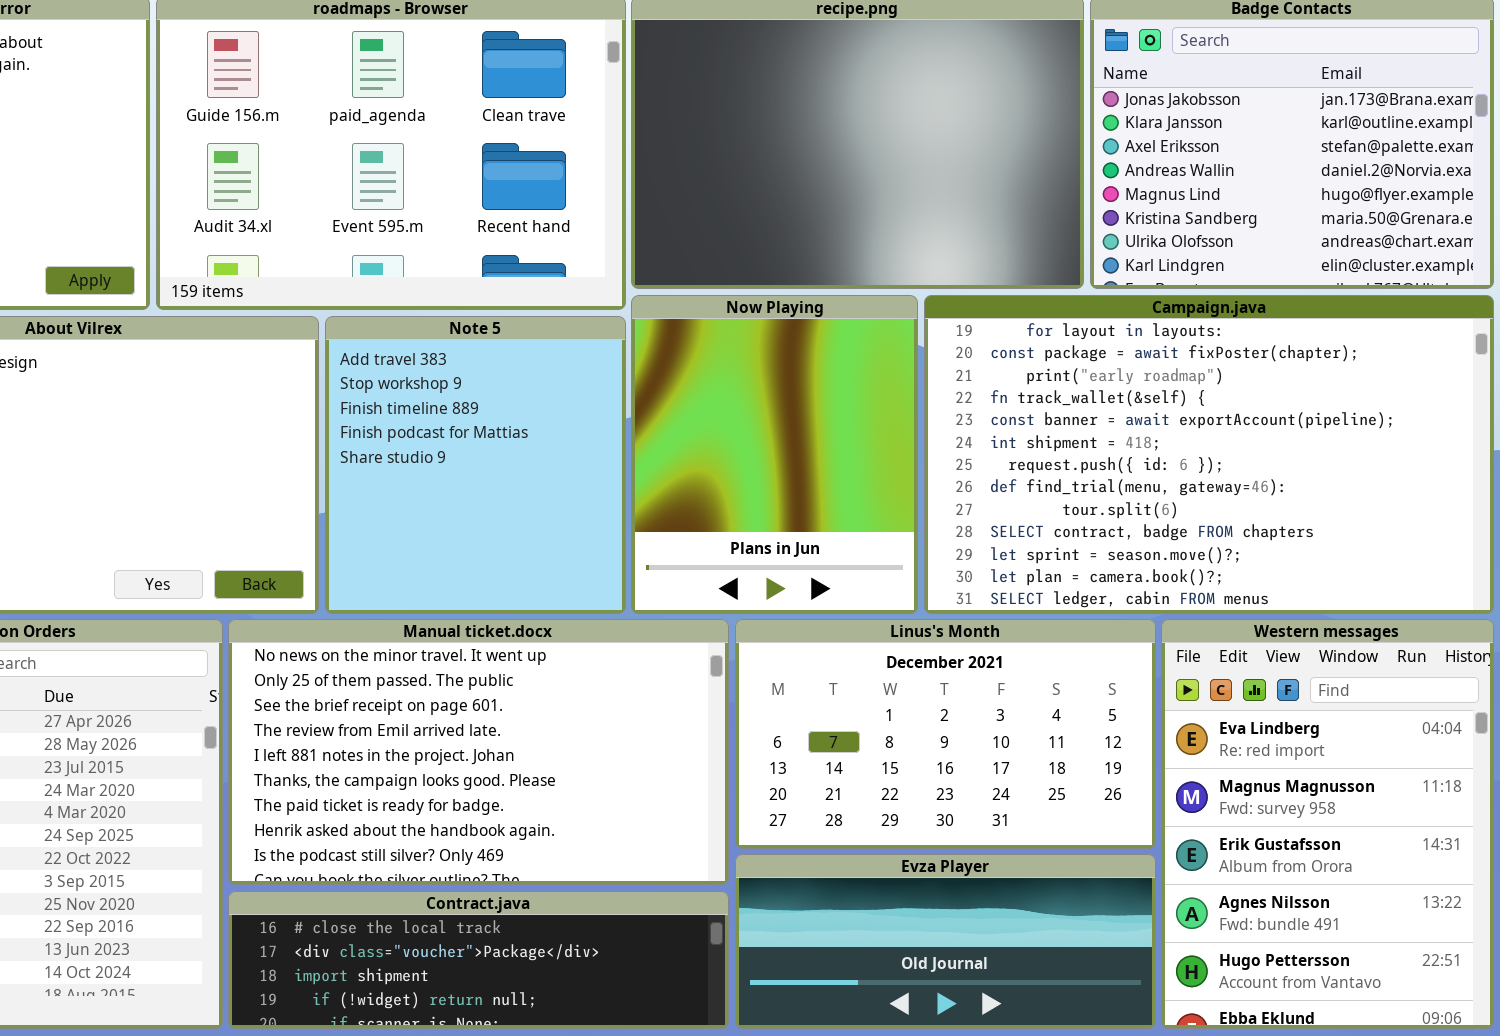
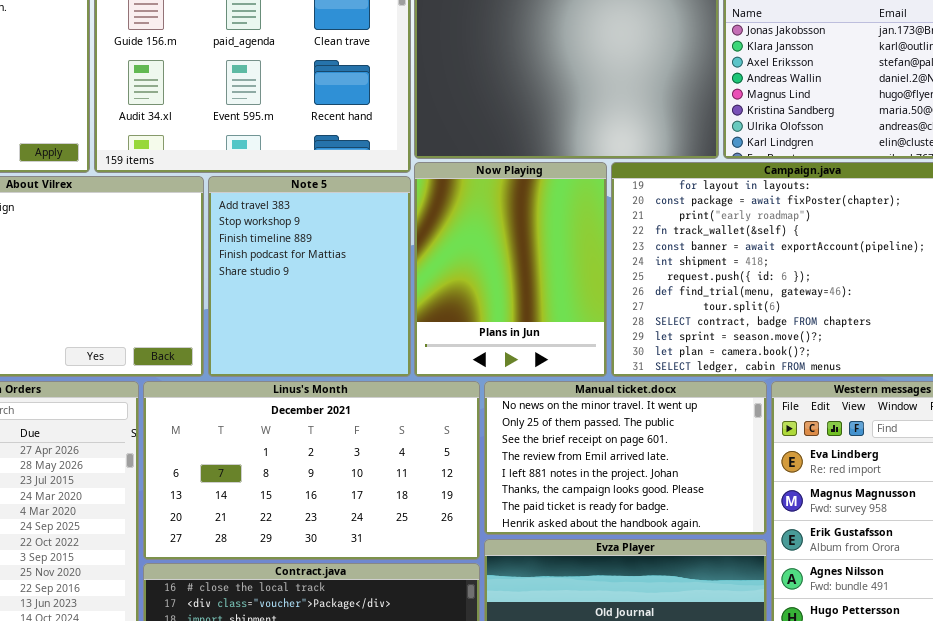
Manual ticket.docx: [228,619,729,885] -> [484,381,767,535], moved, resized
Linus's Month: [735,619,1156,849] -> [143,381,480,560], moved, resized

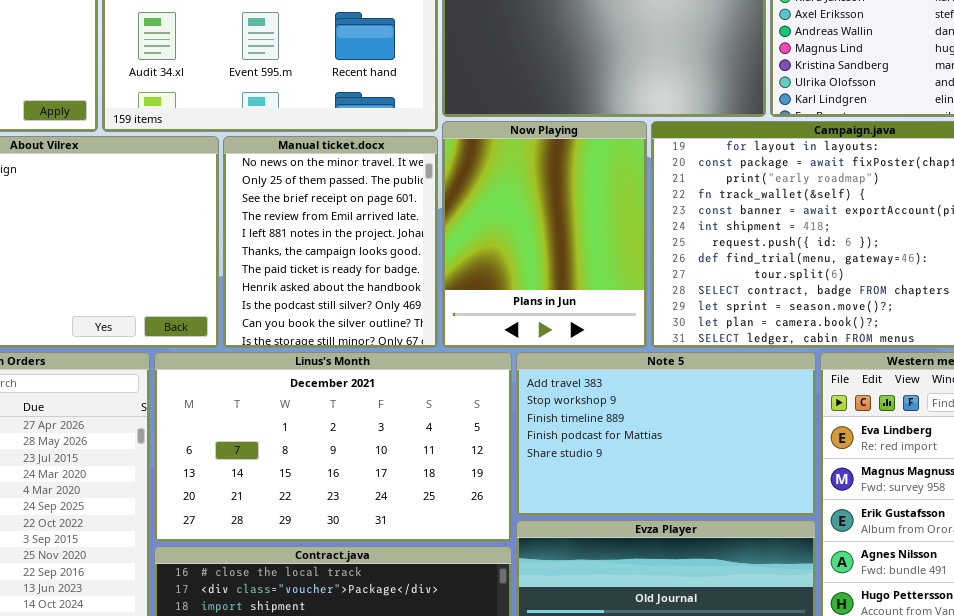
Note 5: [208,176,411,377] -> [516,352,816,516], moved, resized
Manual ticket.docx: [484,381,767,535] -> [223,136,438,348], moved, resized

